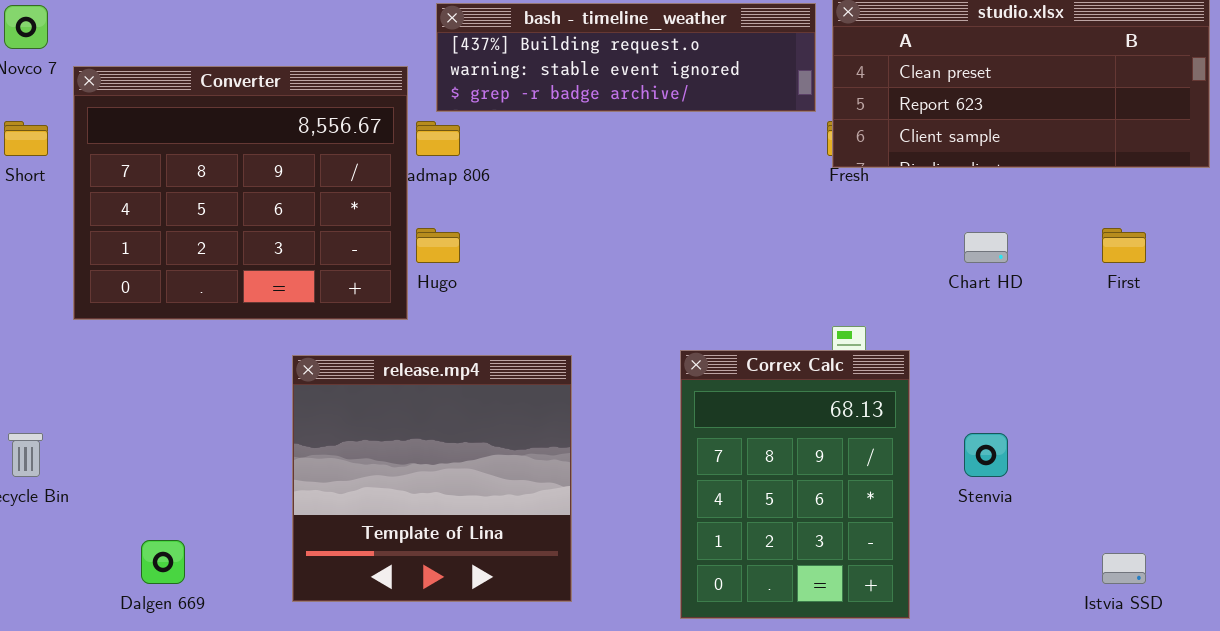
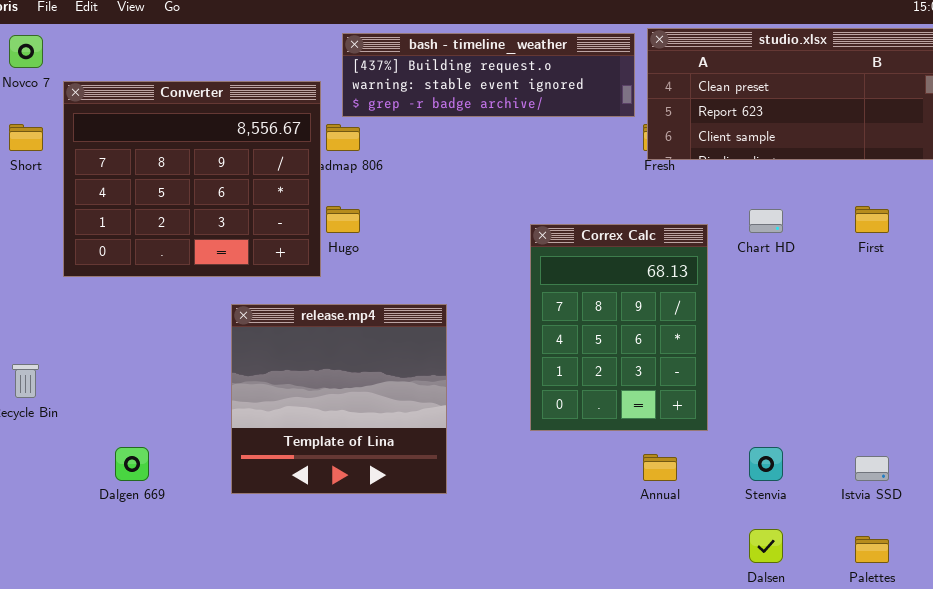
Correx Calc: [680,350,910,619] -> [530,224,708,431], moved
Stenvia: [964,433,1008,477] -> [749,447,783,481], moved

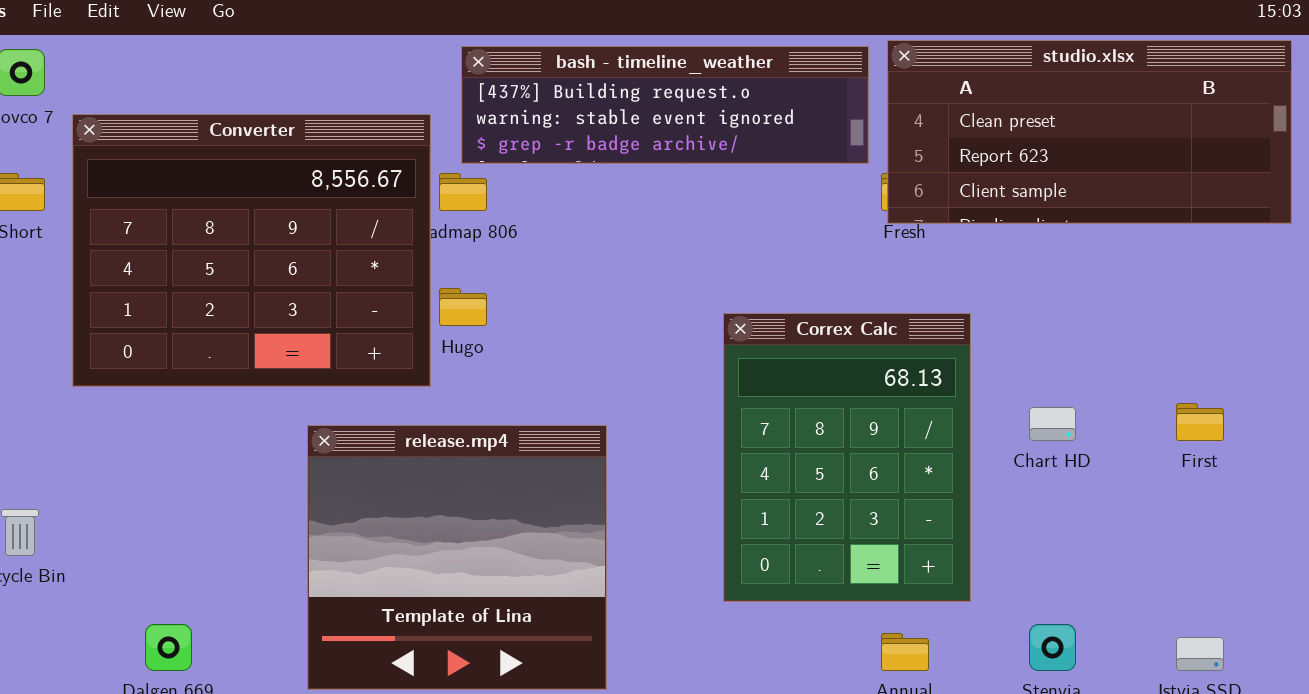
First: [855,206,889,233] -> [1176,403,1224,441], moved
Chart HD: [749,209,783,233] -> [1029,407,1076,441], moved

